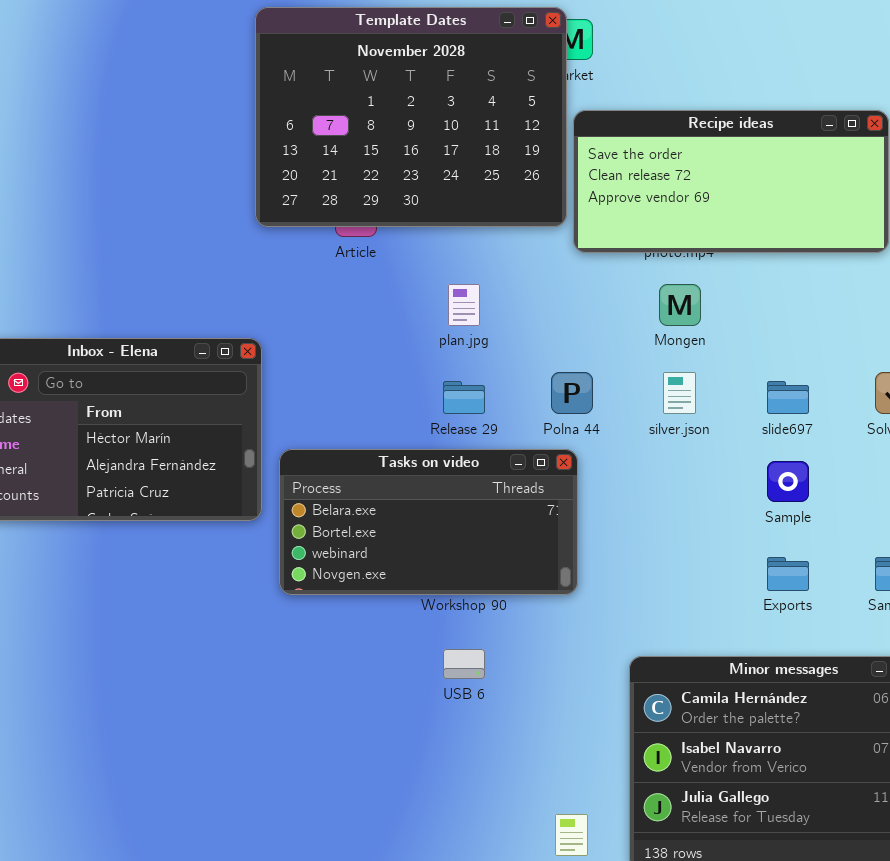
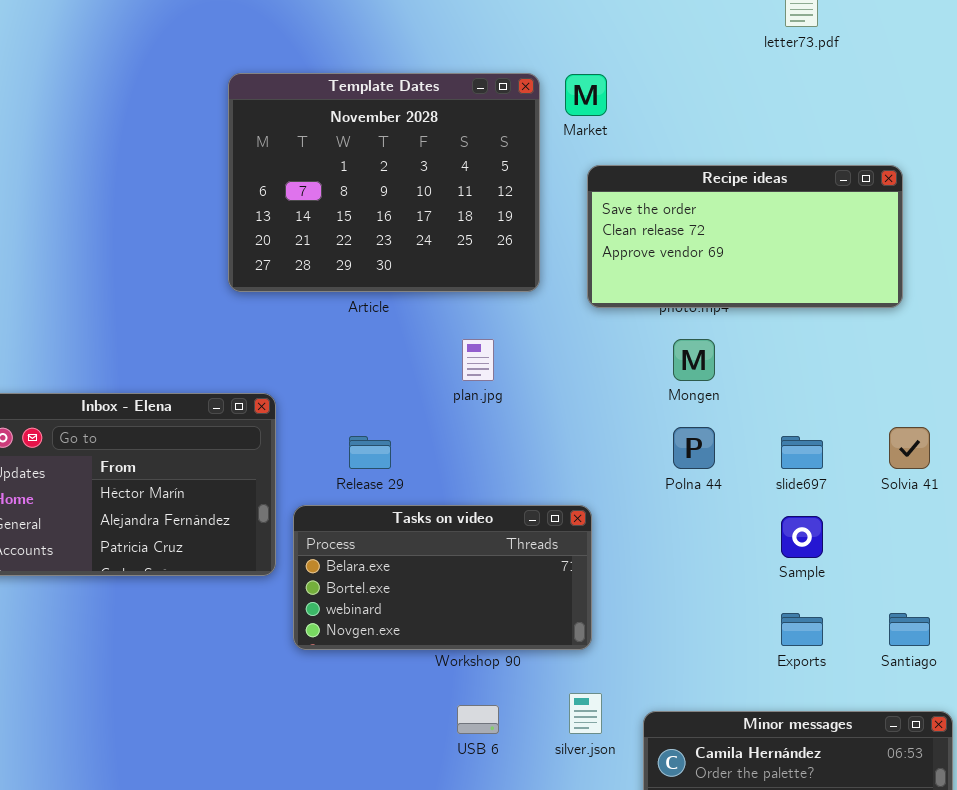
Template Dates: [255,7,567,227] -> [228,73,540,292], moved
Polna 44: [551,372,593,414] -> [673,427,715,469], moved
silver.json: [663,372,696,414] -> [569,693,602,734], moved
Release 29: [443,381,485,414] -> [349,436,391,469], moved

